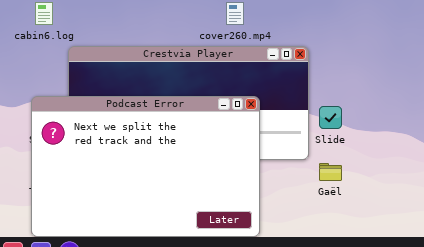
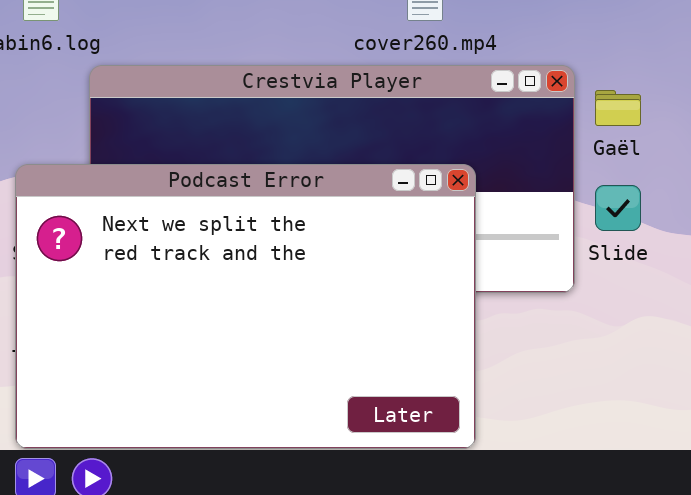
Gaël: [319,163,342,181] -> [595,90,641,126], moved

